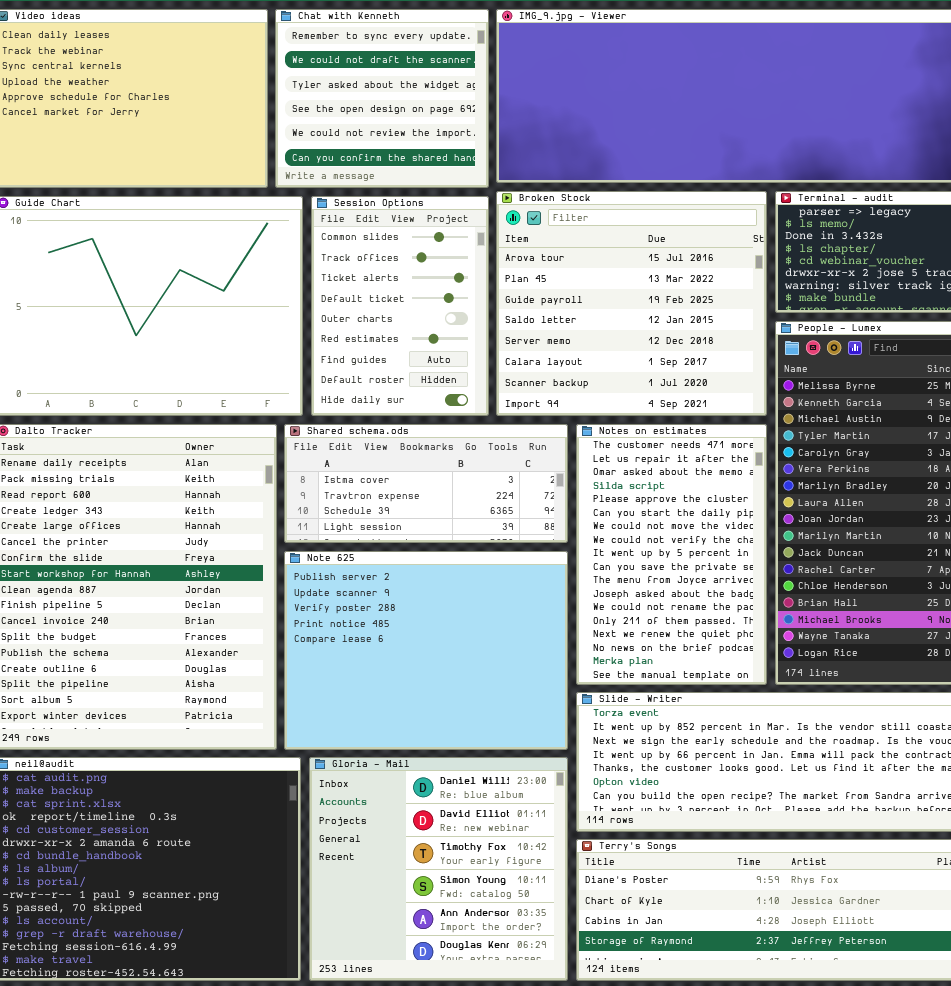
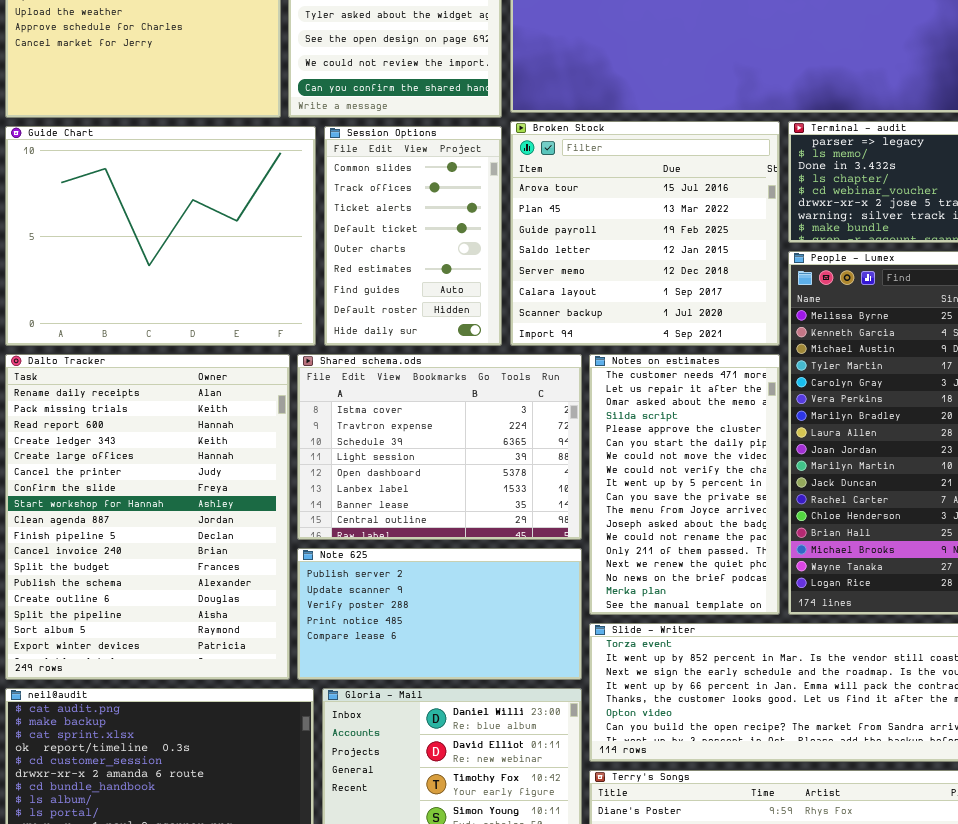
Shared schema.ods: [284,424,568,543] -> [297,354,582,540], resized
Note 625: [284,551,568,750] -> [297,548,582,680], resized

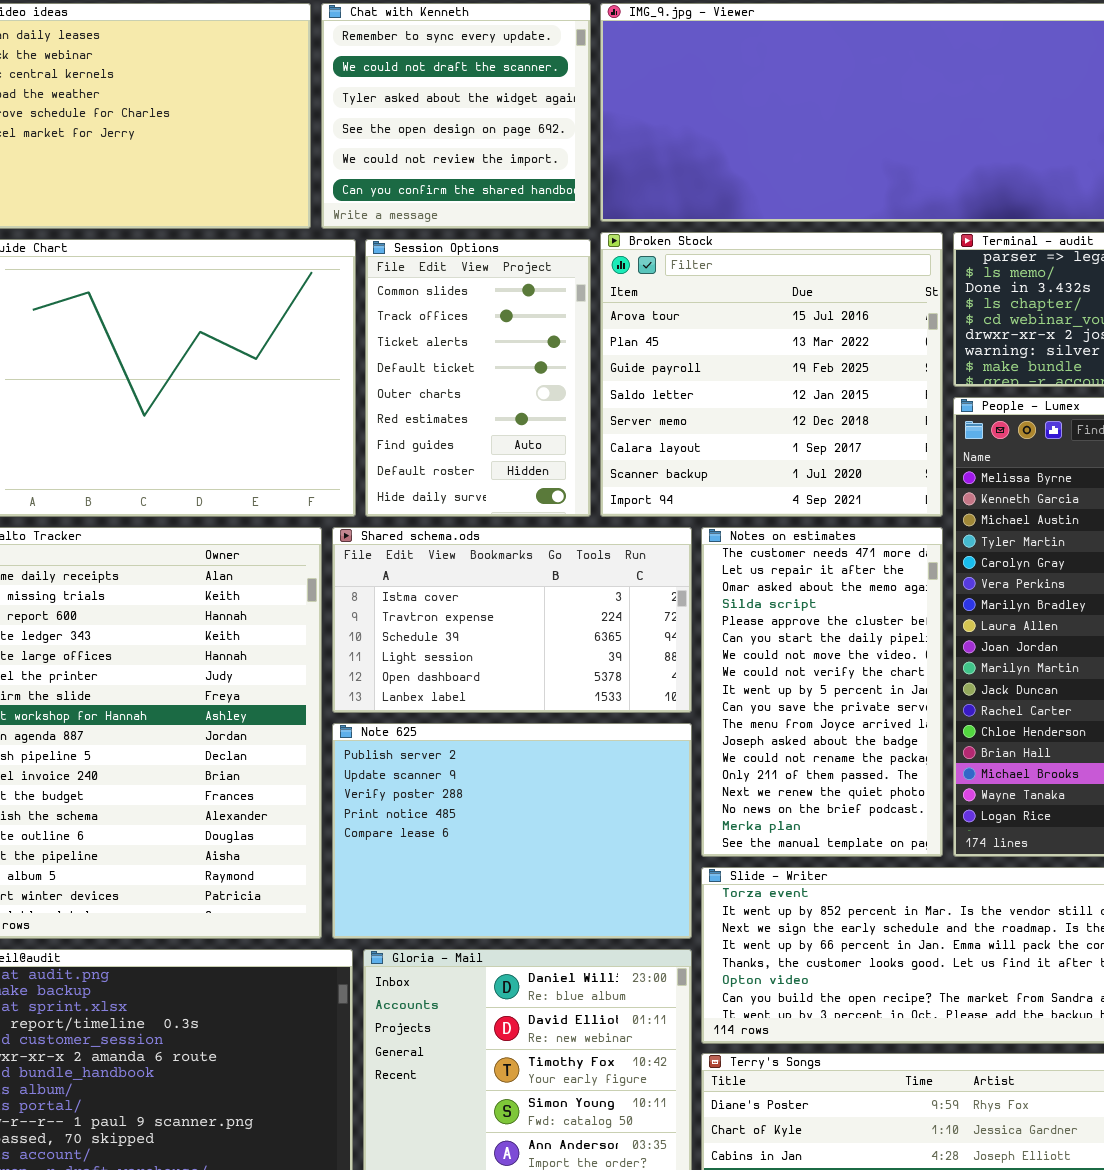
Shared schema.ods: [297,354,582,540] -> [332,527,692,713], resized
Note 625: [297,548,582,680] -> [332,723,692,939], resized

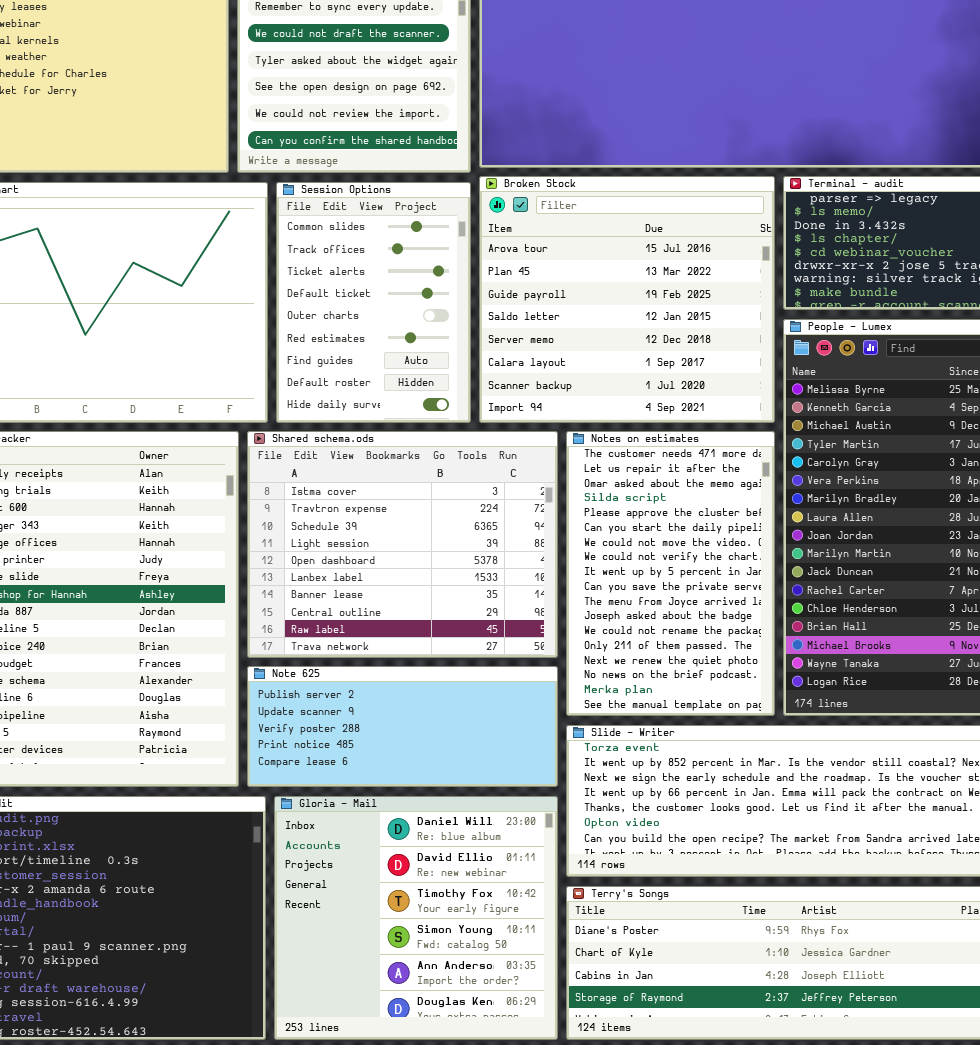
Shared schema.ods: [332,527,692,713] -> [247,431,558,658], resized
Note 625: [332,723,692,939] -> [247,666,558,787], resized

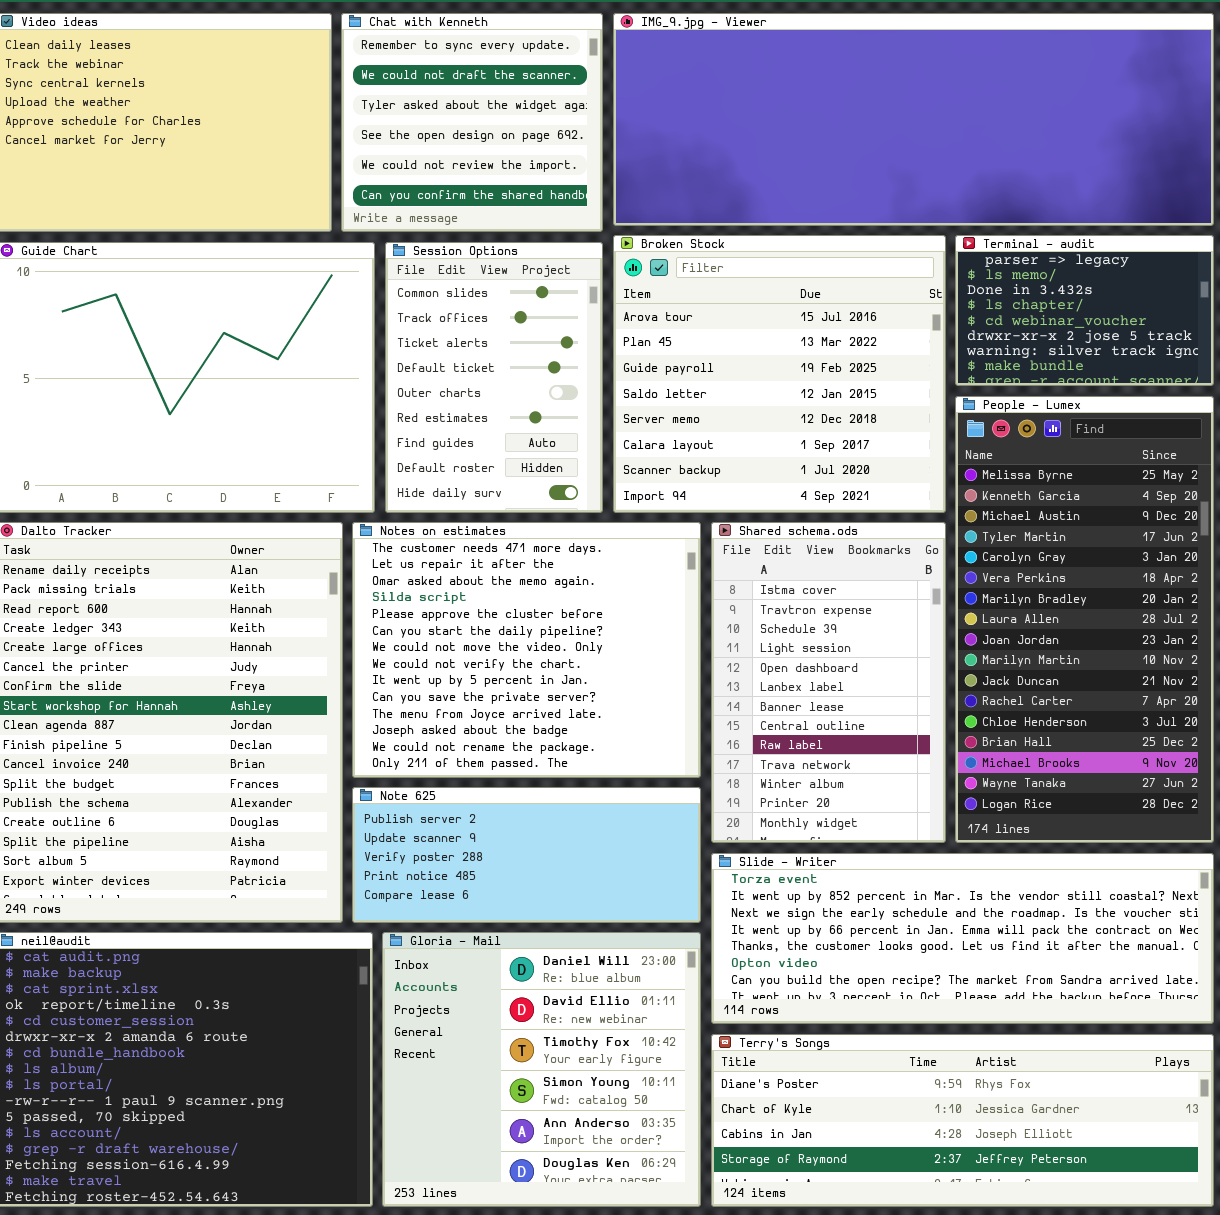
Shared schema.ods: [247,431,558,658] -> [711,522,946,843], moved, resized
Notes on estimates: [566,431,775,716] -> [352,522,701,778], moved, resized

